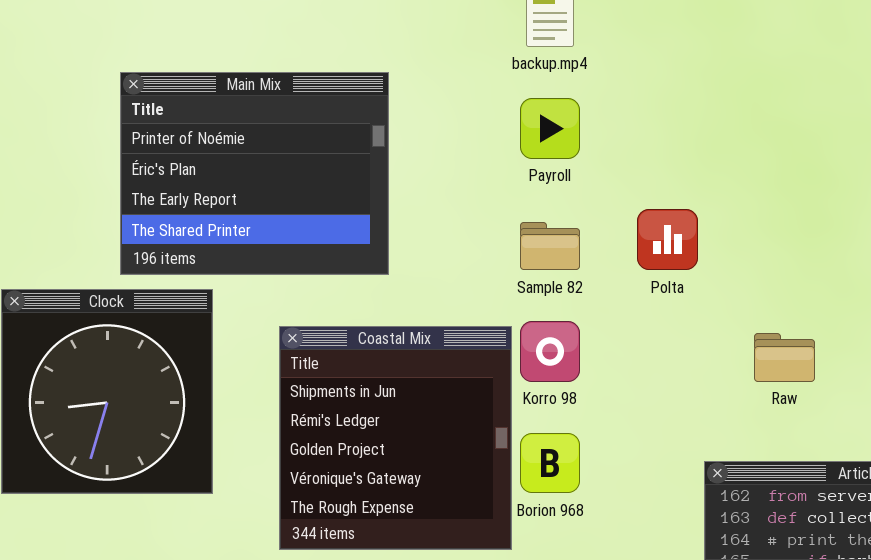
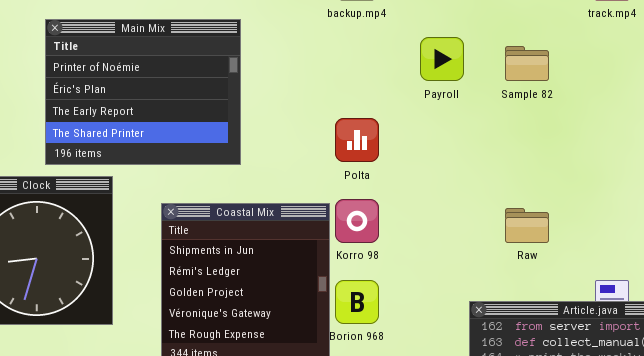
Payroll: [520,98,580,159] -> [420,37,464,81], moved
Polta: [637,209,698,270] -> [335,118,379,162], moved
Sample 82: [520,222,580,270] -> [505,46,549,81], moved

